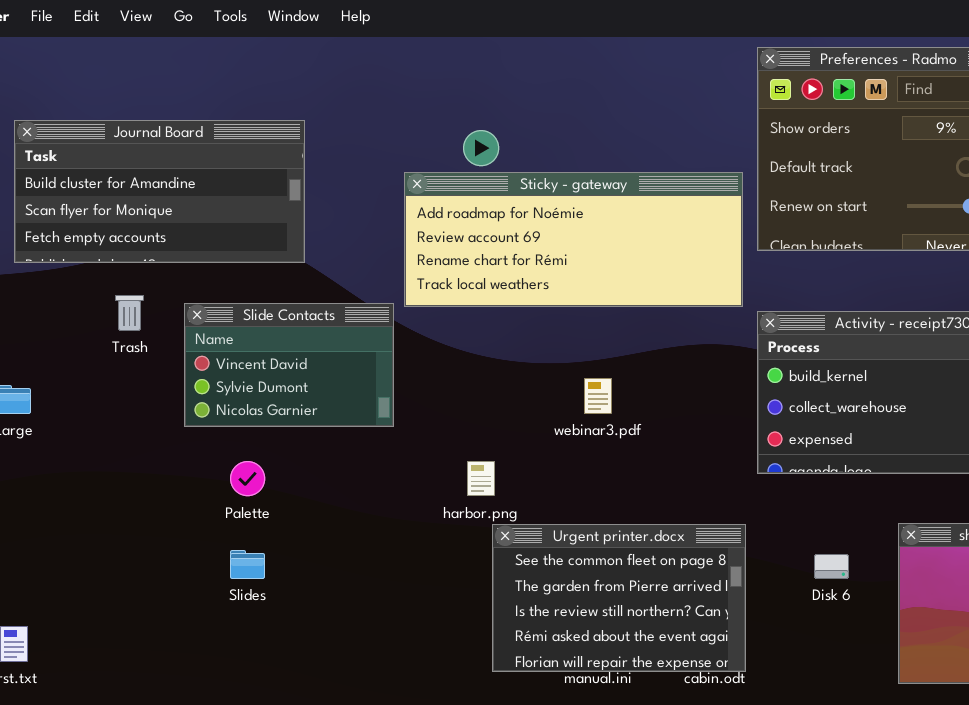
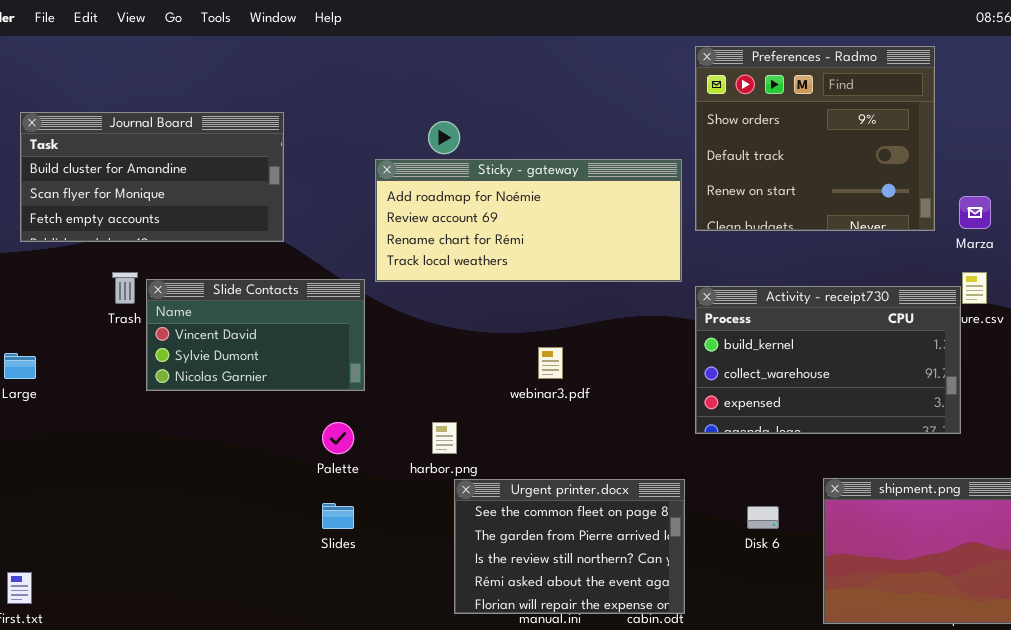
Slide Contacts: [184,303,394,427] -> [146,279,365,391], resized
Palette: [230,461,265,496] -> [322,422,354,454], moved
Slides: [230,550,265,579] -> [322,503,354,529], moved

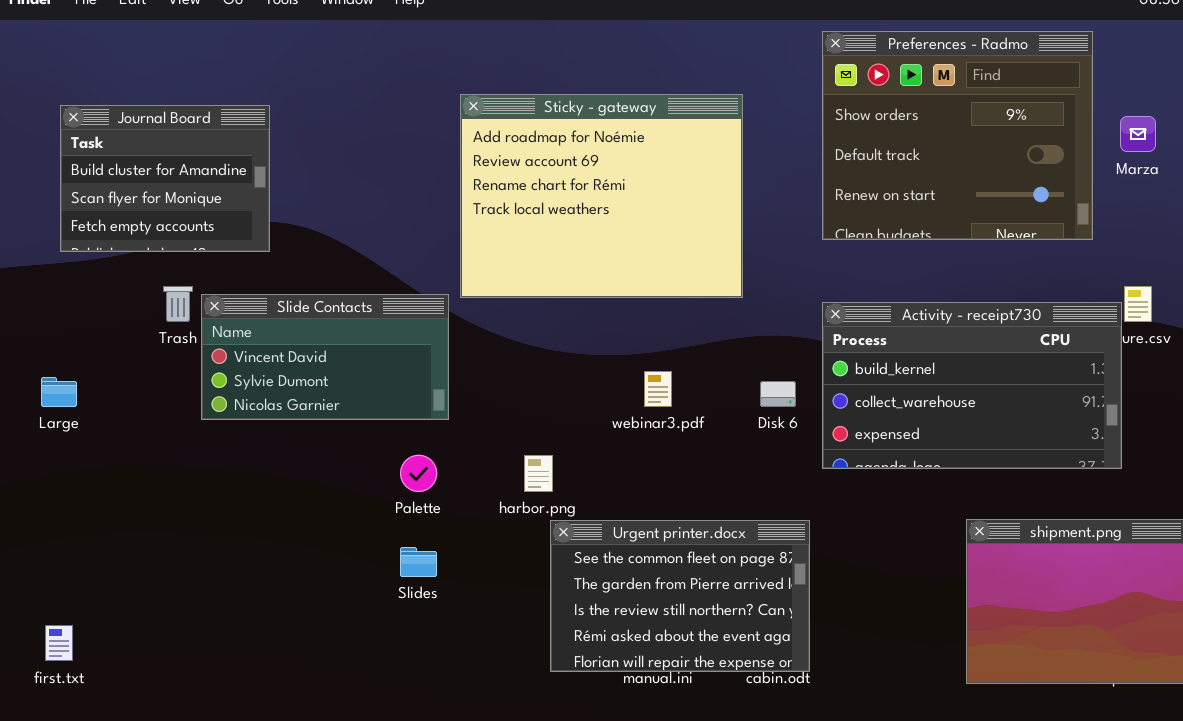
Journal Board: [20,112,284,242] -> [60,105,270,252], resized
Sticky - gateway: [375,159,682,282] -> [460,94,743,298], resized
Marza: [959,196,991,229] -> [1120,116,1156,152], moved
Disk 6: [747,506,779,529] -> [760,381,796,407], moved

